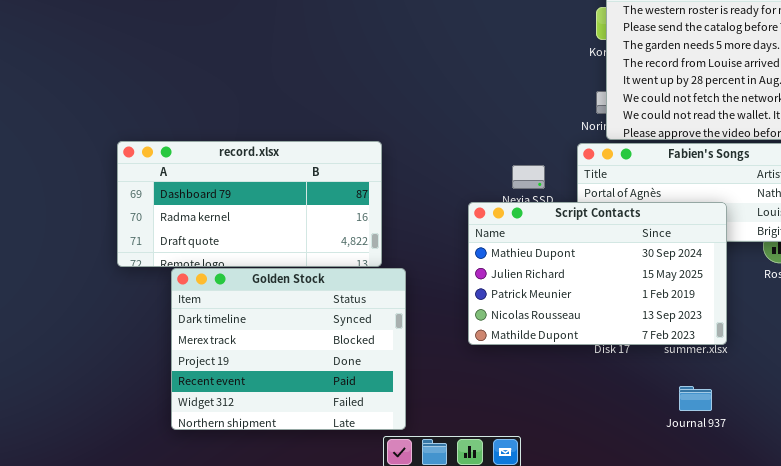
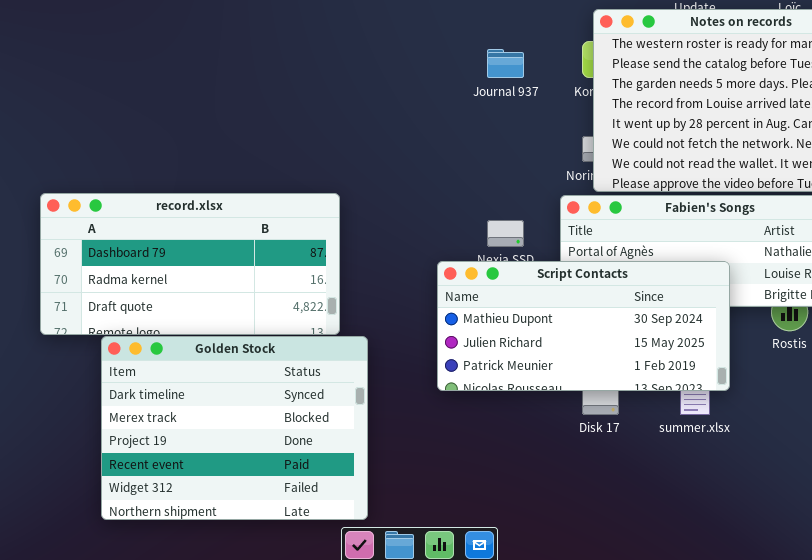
Script Contacts: [468,202,727,345] -> [437,261,730,391], resized
Journal 937: [679,386,712,411] -> [487,49,524,78], moved

